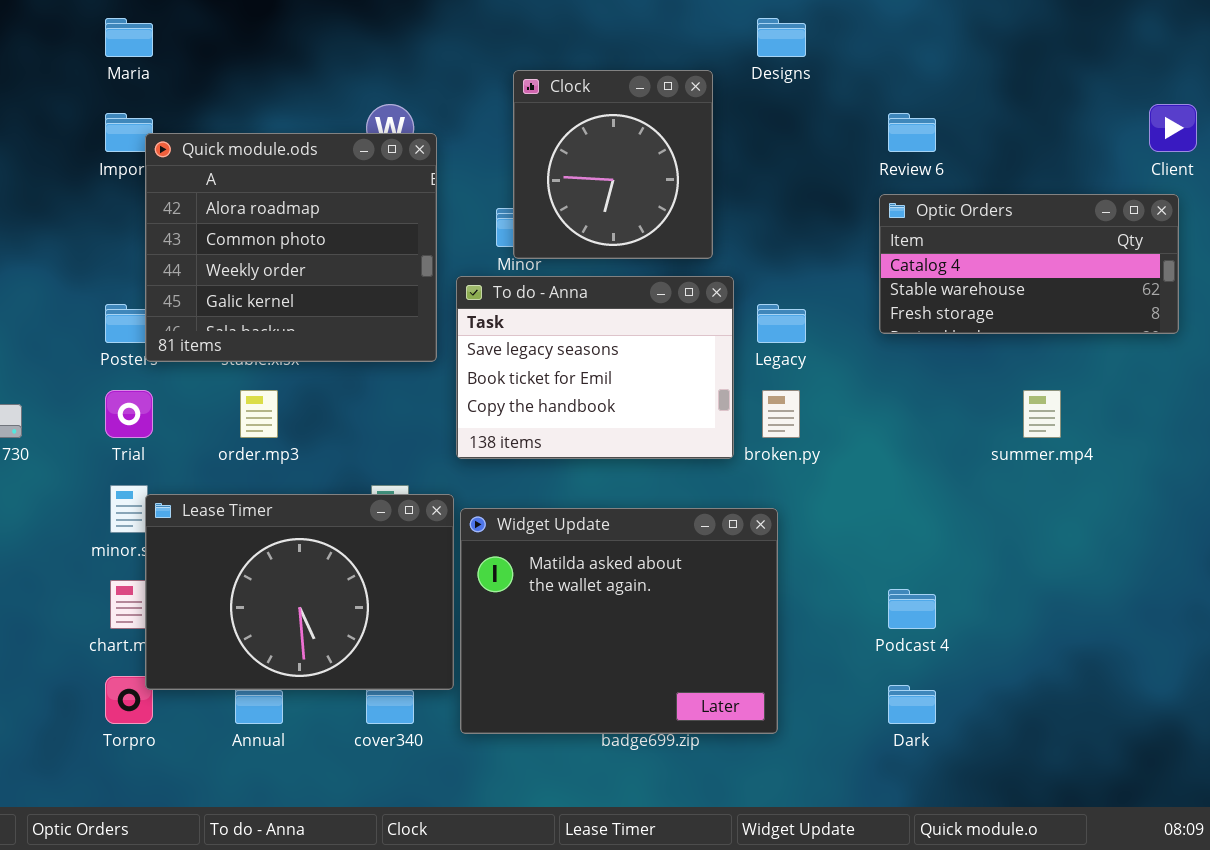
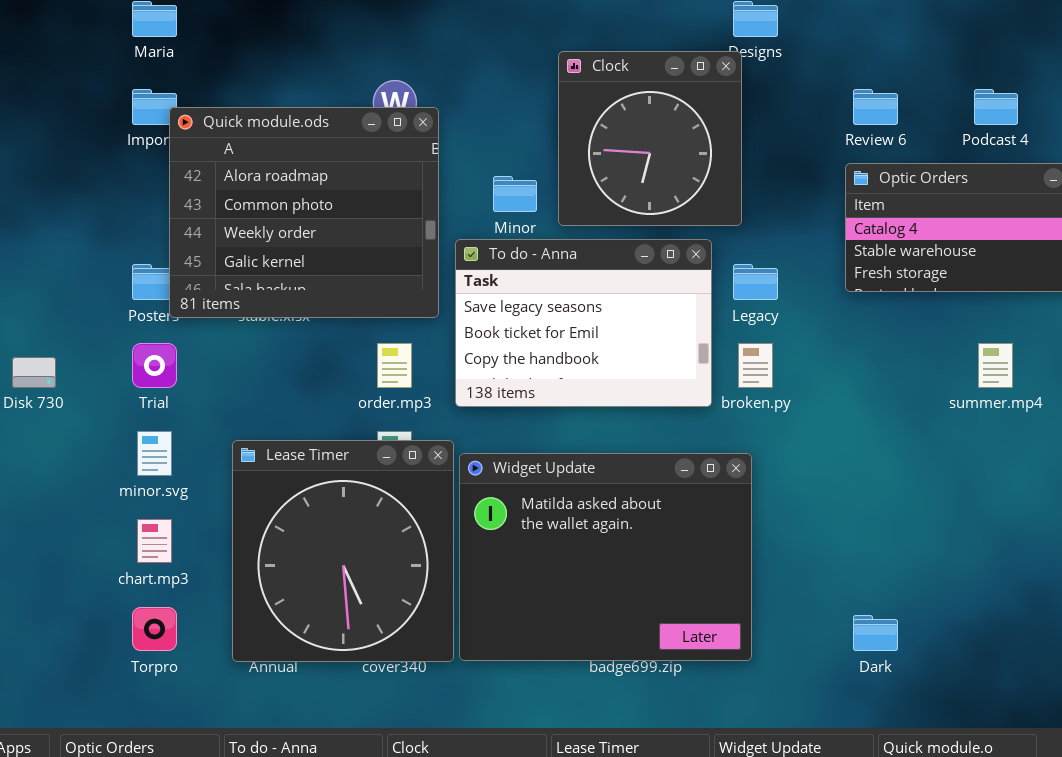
Clock: [513,70,713,259] -> [558,51,742,226], moved
order.mp3: [240,390,278,438] -> [377,343,412,388], moved
Lease Timer: [145,494,454,690] -> [232,440,454,662], resized
Podcast 4: [888,589,936,629] -> [974,89,1018,125], moved

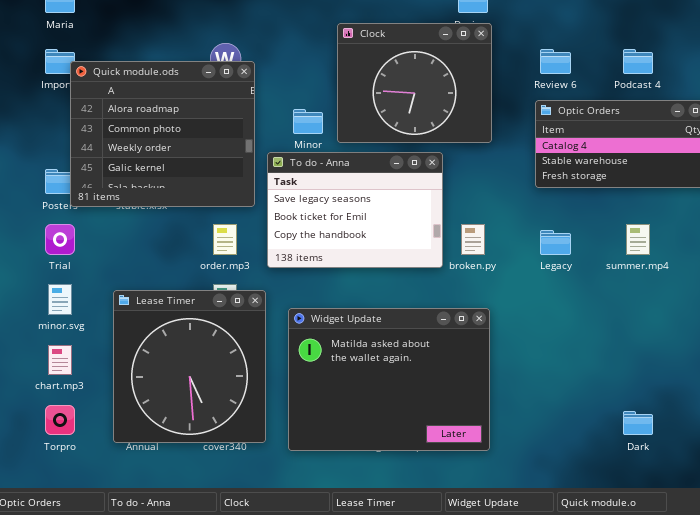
Clock: [558,51,742,226] -> [337,23,492,143], resized
Legacy: [733,264,778,300] -> [540,230,571,255], moved
Widget Update: [459,453,752,661] -> [288,308,490,451], moved
Dark: [853,615,898,651] -> [623,411,653,435], moved

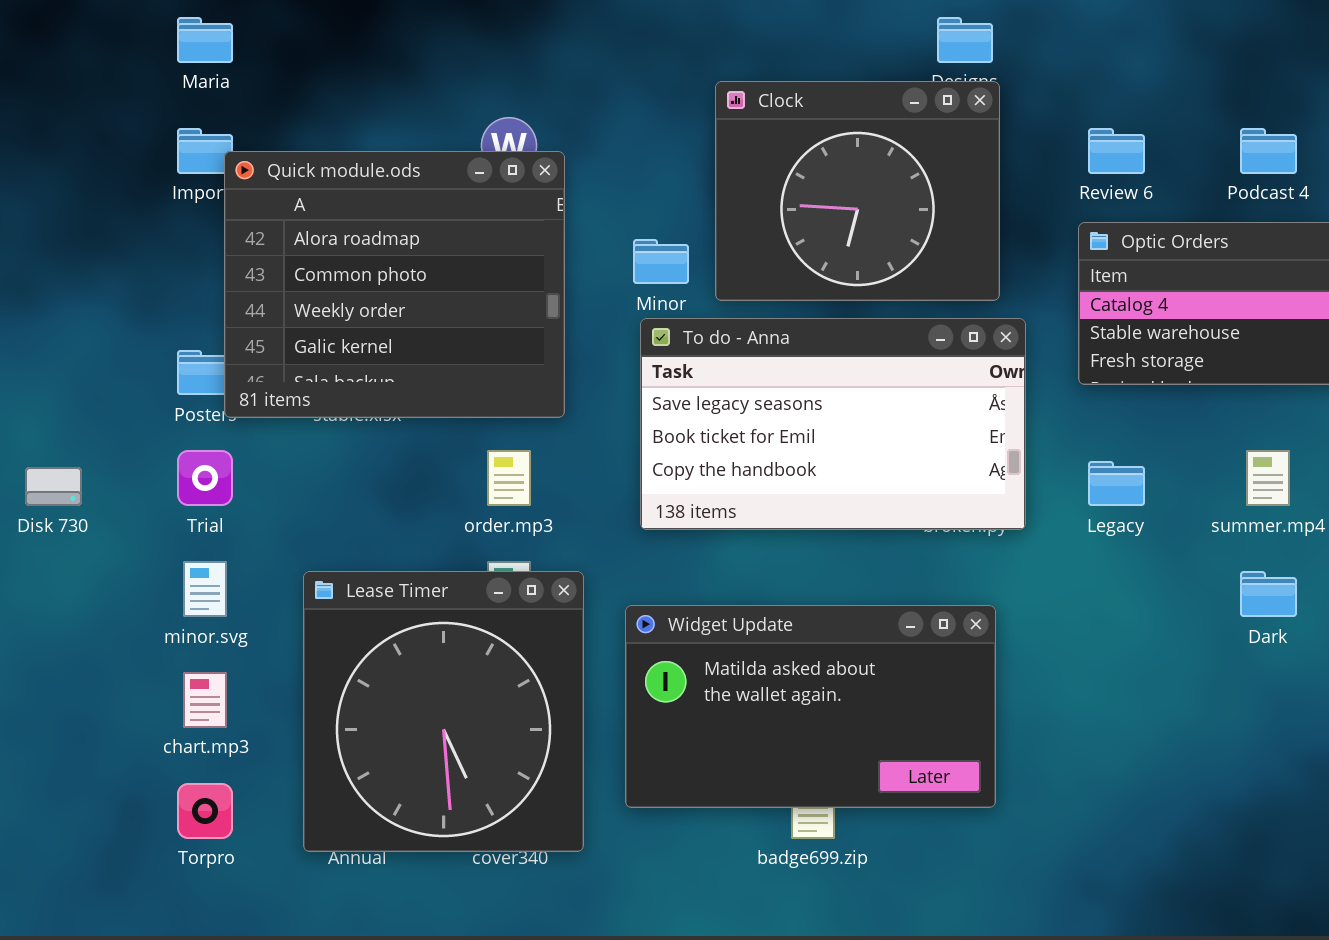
To do - Anna: [267,152,443,268] -> [640,318,1026,530], moved, resized
Widget Update: [288,308,490,451] -> [625,605,996,808], resized
Dark: [623,411,653,435] -> [1240,571,1297,617], moved

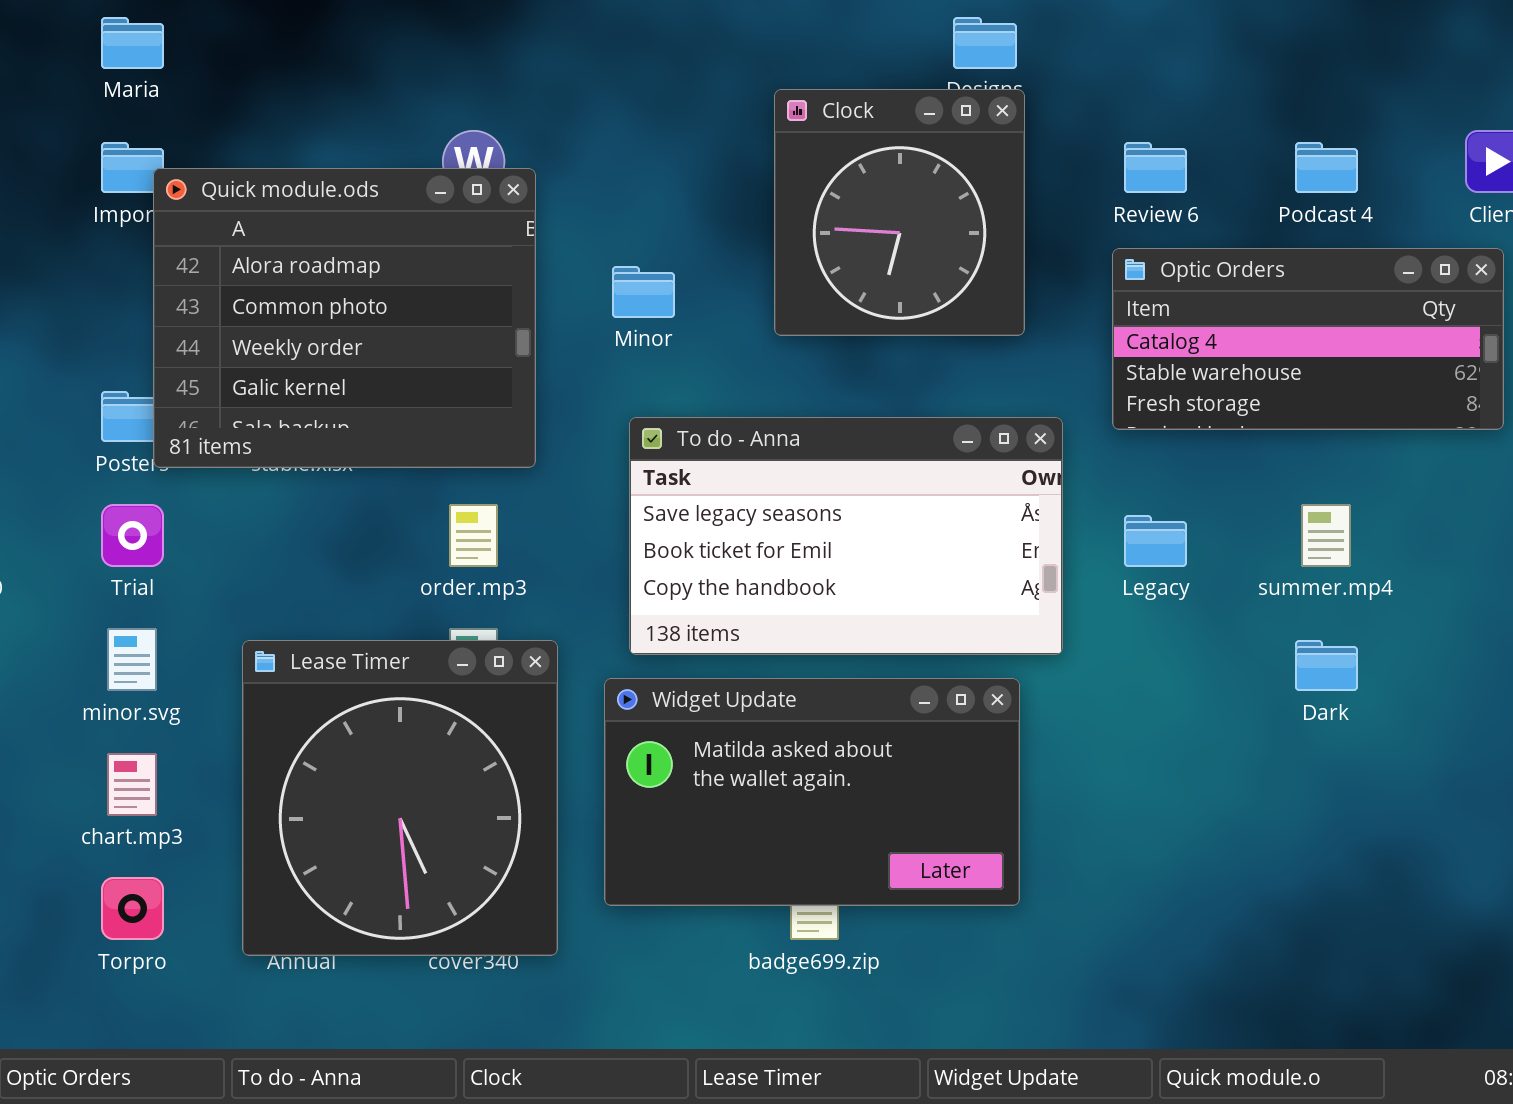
Clock: [715,81,1000,301] -> [774,89,1025,336], resized
To do - Anna: [640,318,1026,530] -> [629,417,1063,655], moved

